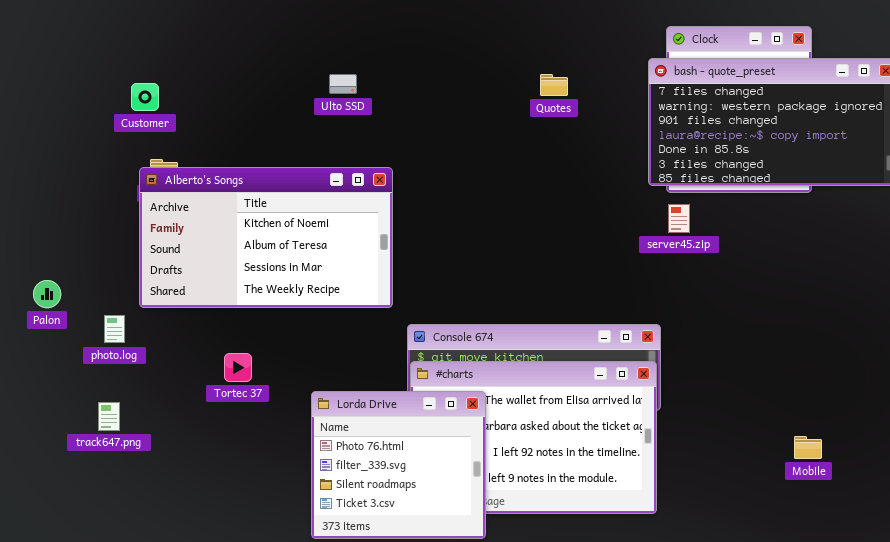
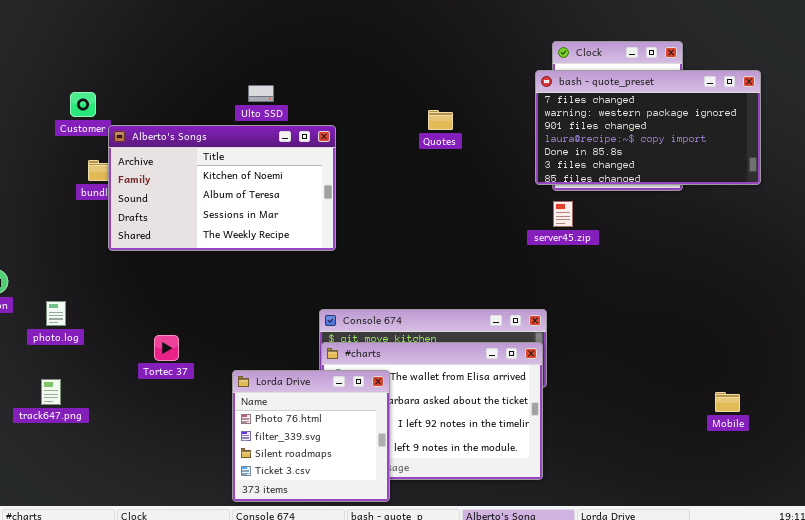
Quotes: [540,74,568,96] -> [428,110,453,130], moved
Alberto's Songs: [139,167,393,308] -> [108,125,336,251], moved
Mobile: [794,436,822,459] -> [715,392,740,412], moved

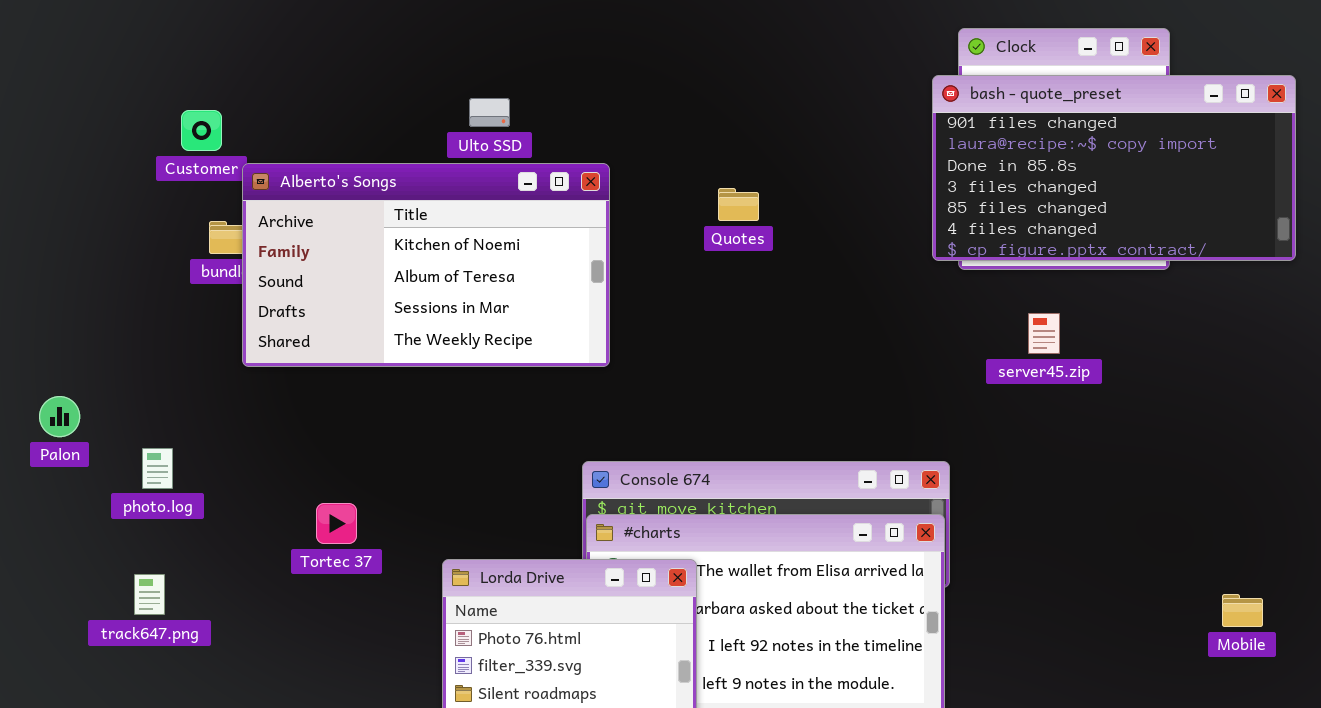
bash - quote_preset: [535,70,761,185] -> [932,75,1296,261], scrolled down 2 rows
Quotes: [428,110,453,130] -> [718,188,759,221], moved
server45.zip: [553,201,573,227] -> [1028,313,1060,354], moved

